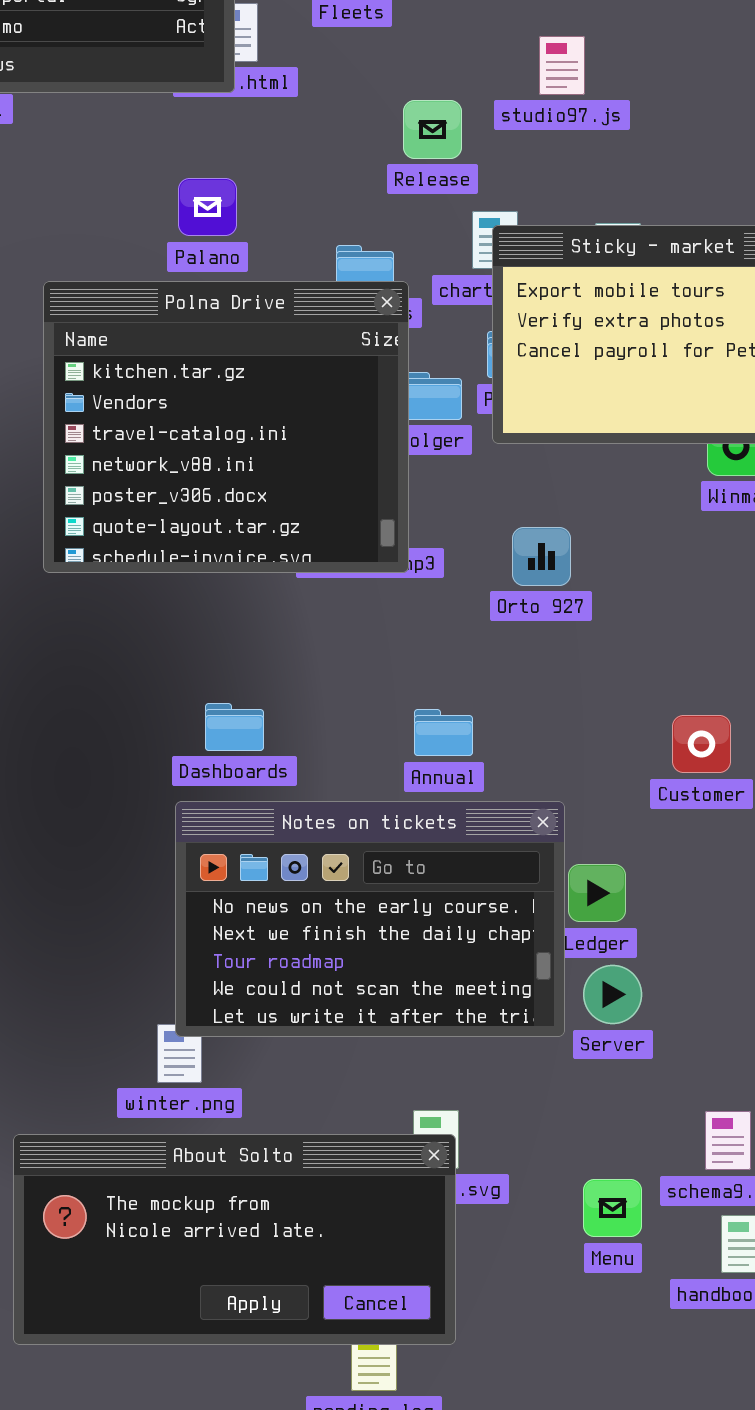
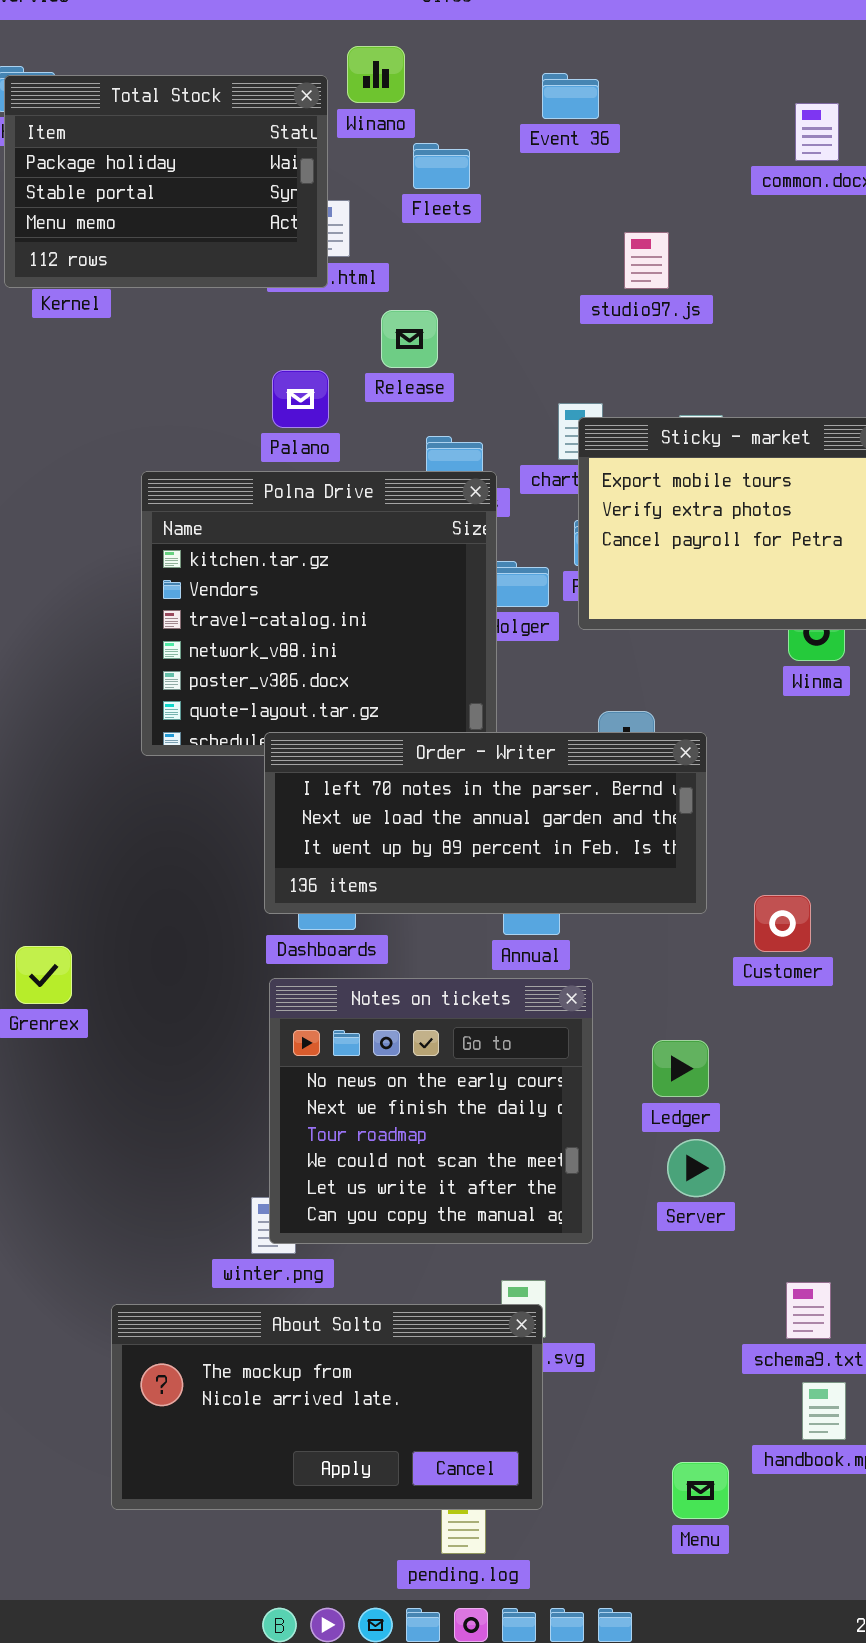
Release: [403,100,462,159] -> [381,310,438,368], moved
Order - Writer: none -> [264,732,707,914], opened
Notes on tickets: [175,801,565,1037] -> [269,978,593,1244], resized
Menu: [583,1179,642,1237] -> [672,1462,729,1519], moved

